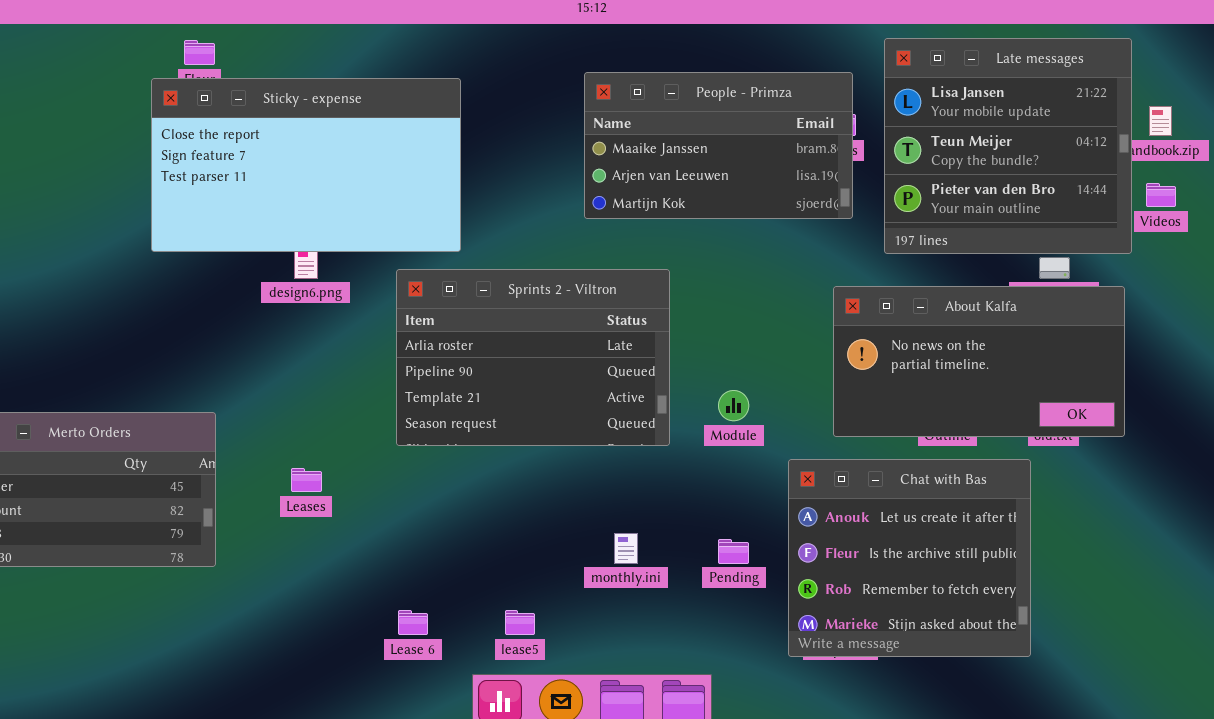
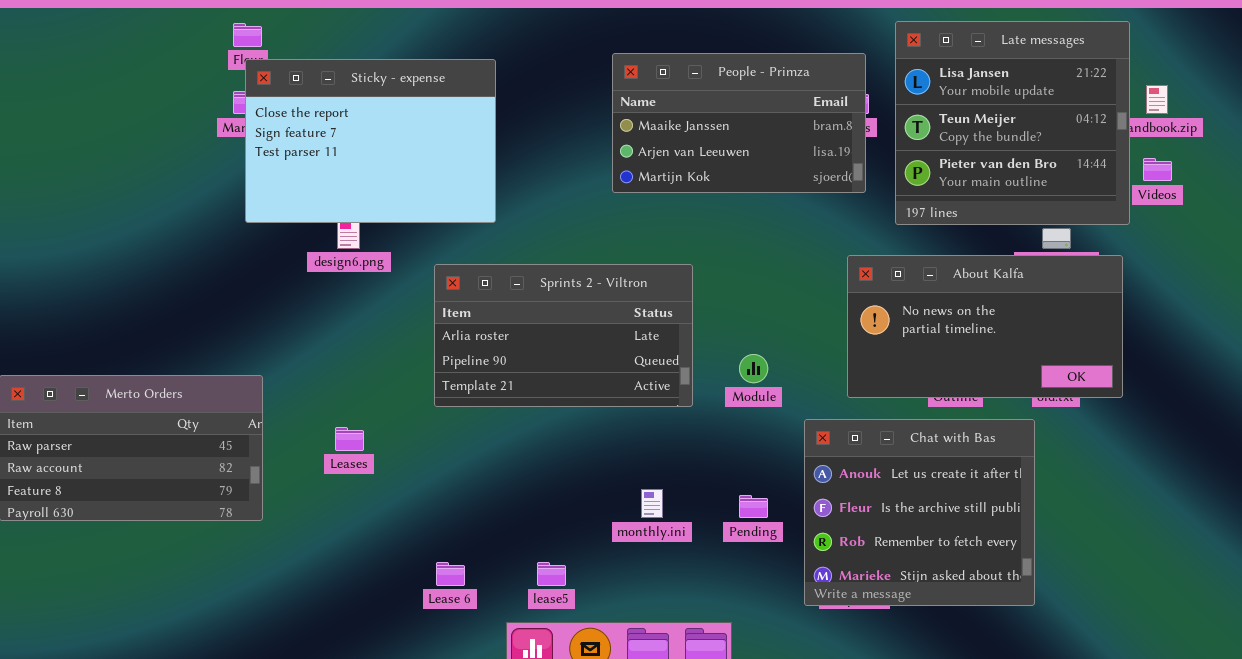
Sticky - expense: [151,78,461,252] -> [245,59,496,223], resized
Sprints 2 - Viltron: [396,269,670,446] -> [434,264,693,407], resized

